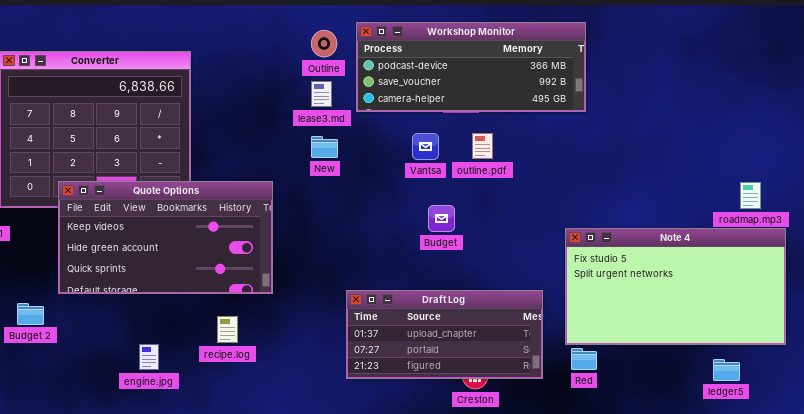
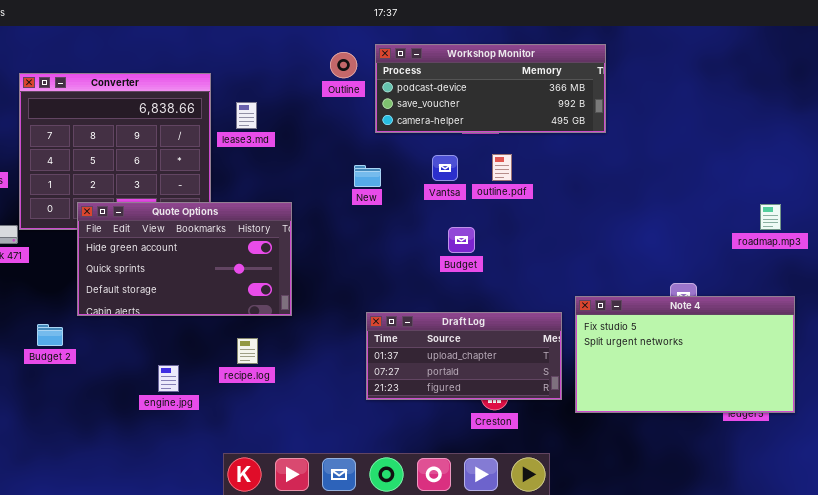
lease3.md: [311,81,332,107] -> [236,102,257,129], moved
New: [311,136,338,158] -> [354,165,381,187], moved
Quote Options: [58,181,273,294] -> [77,202,292,316], scrolled down 1 row
Note 4: [565,228,786,345] -> [575,296,795,413], moved

